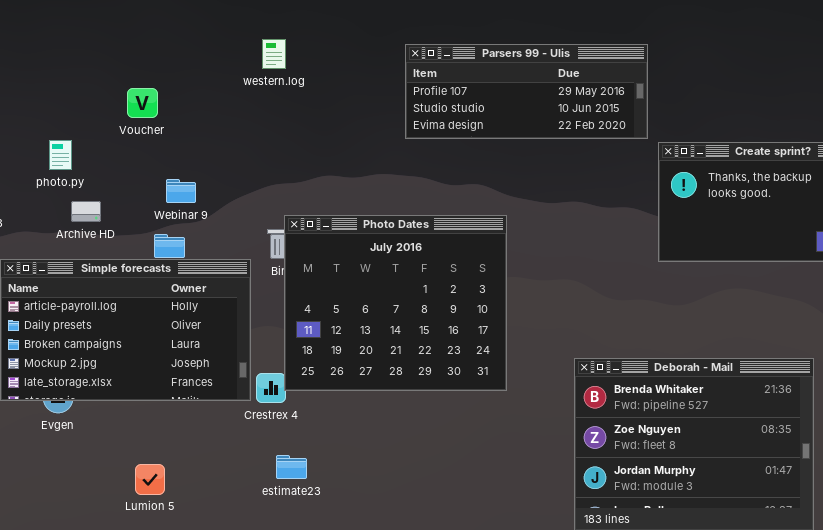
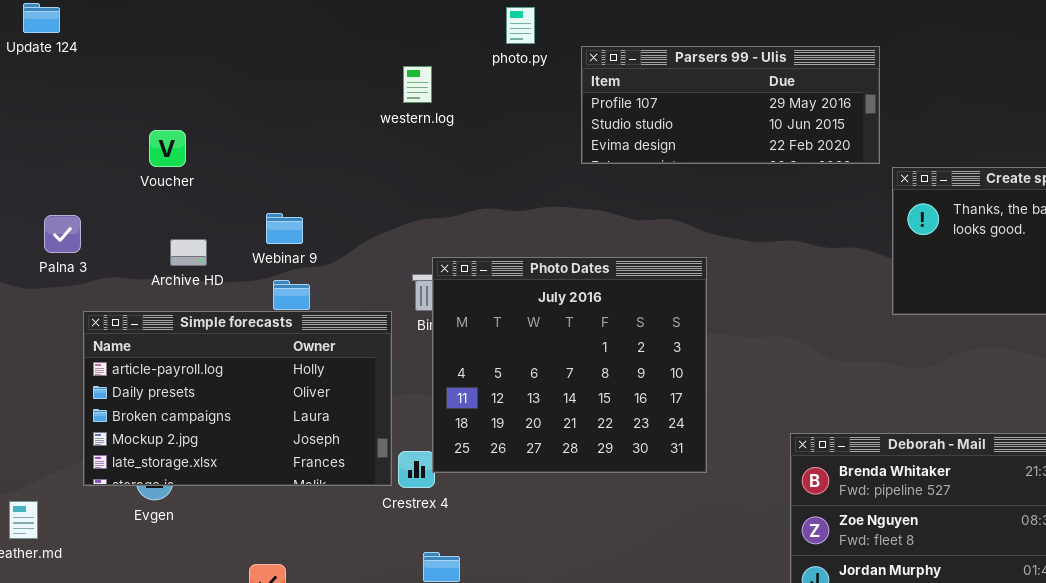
western.log: [262,39,286,69] -> [403,66,432,103], moved
Voucher: [127,88,158,118] -> [149,130,186,167], moved
photo.py: [49,140,72,170] -> [506,7,535,44], moved
Webinar 9: [166,179,196,203] -> [266,213,303,244], moved

